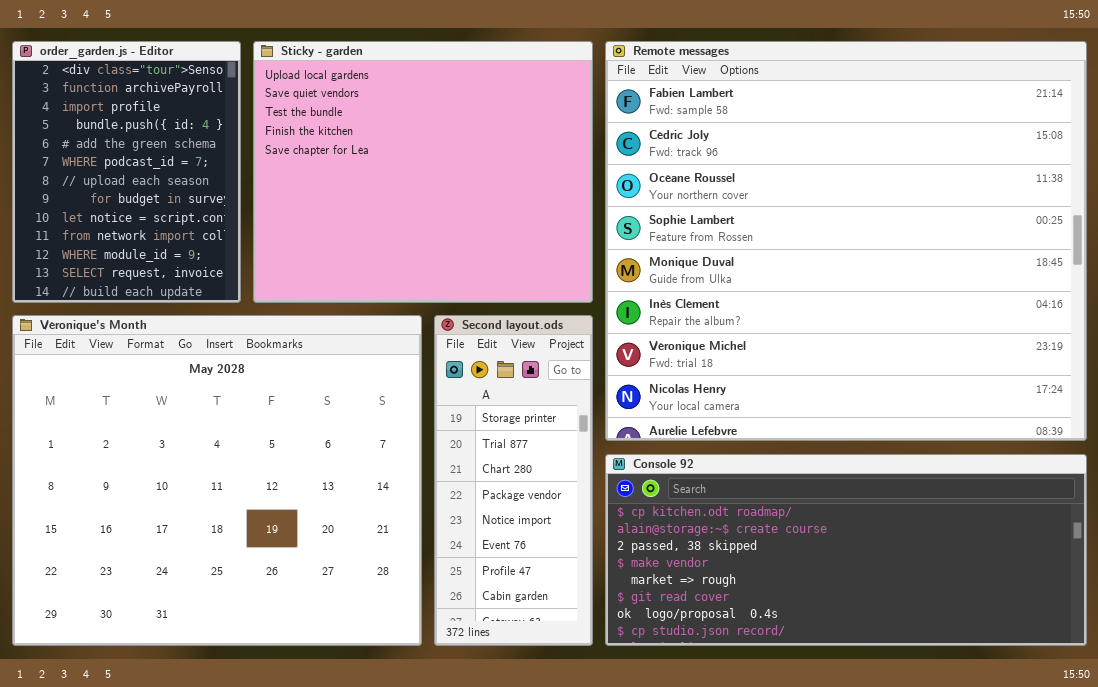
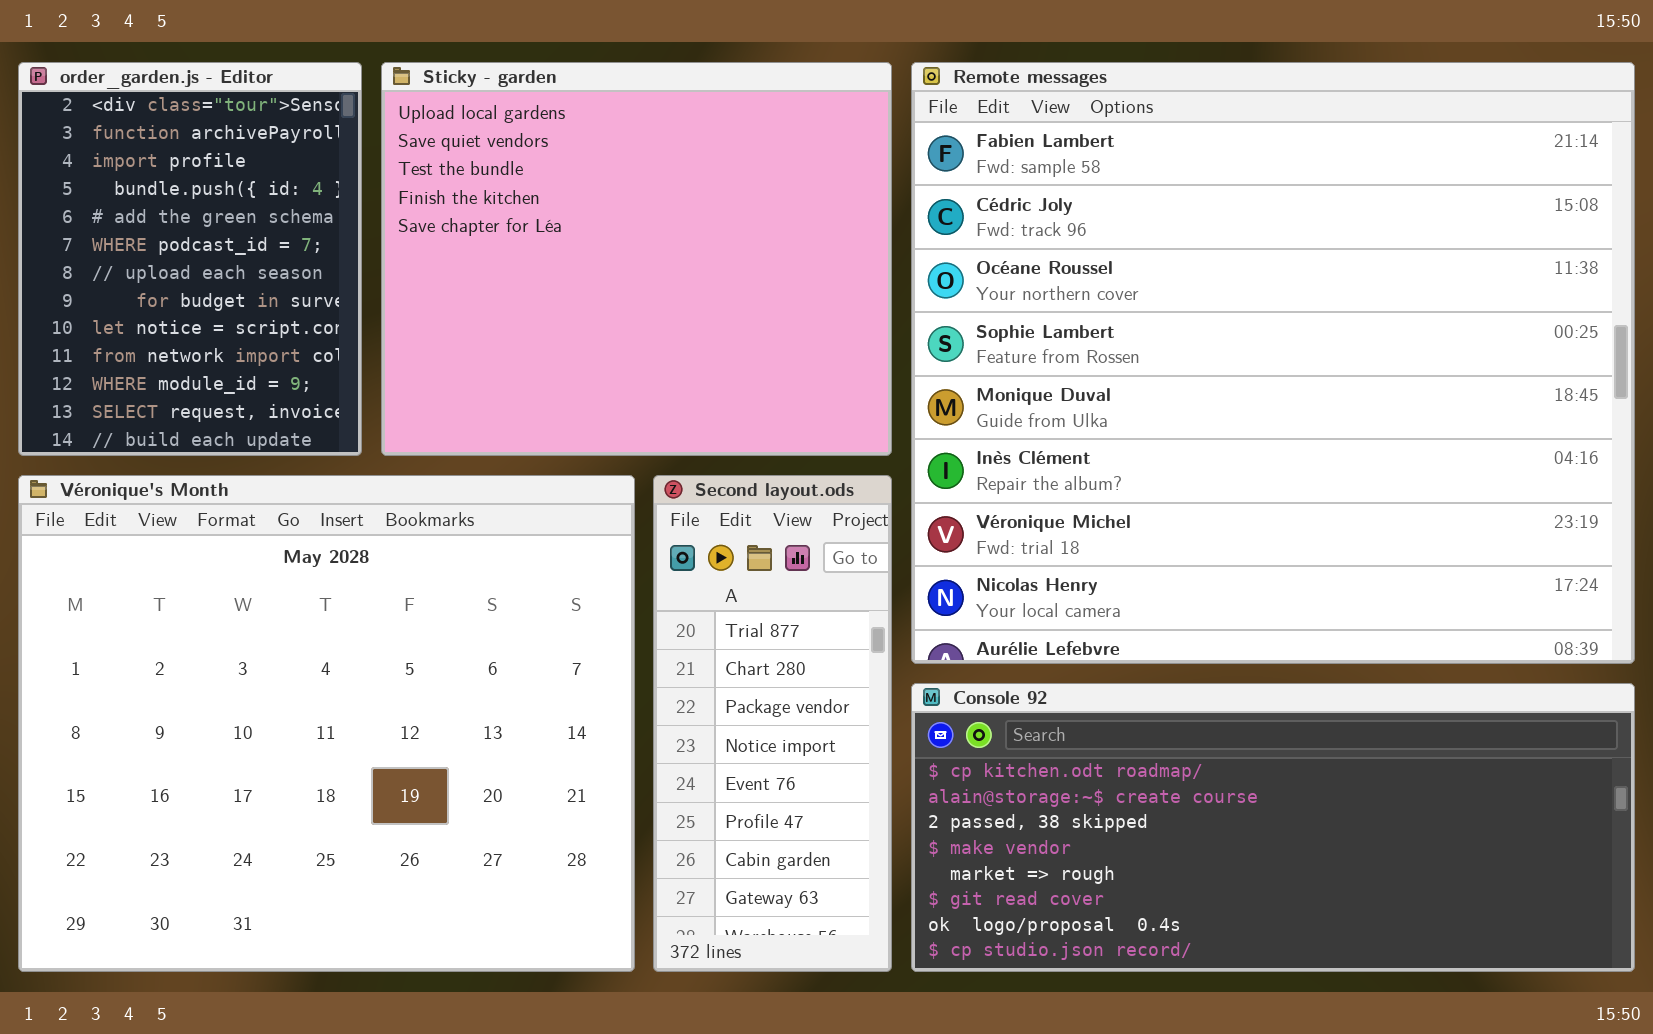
Second layout.ods: [434,315,593,646] -> [653,475,892,972], scrolled down 1 row

